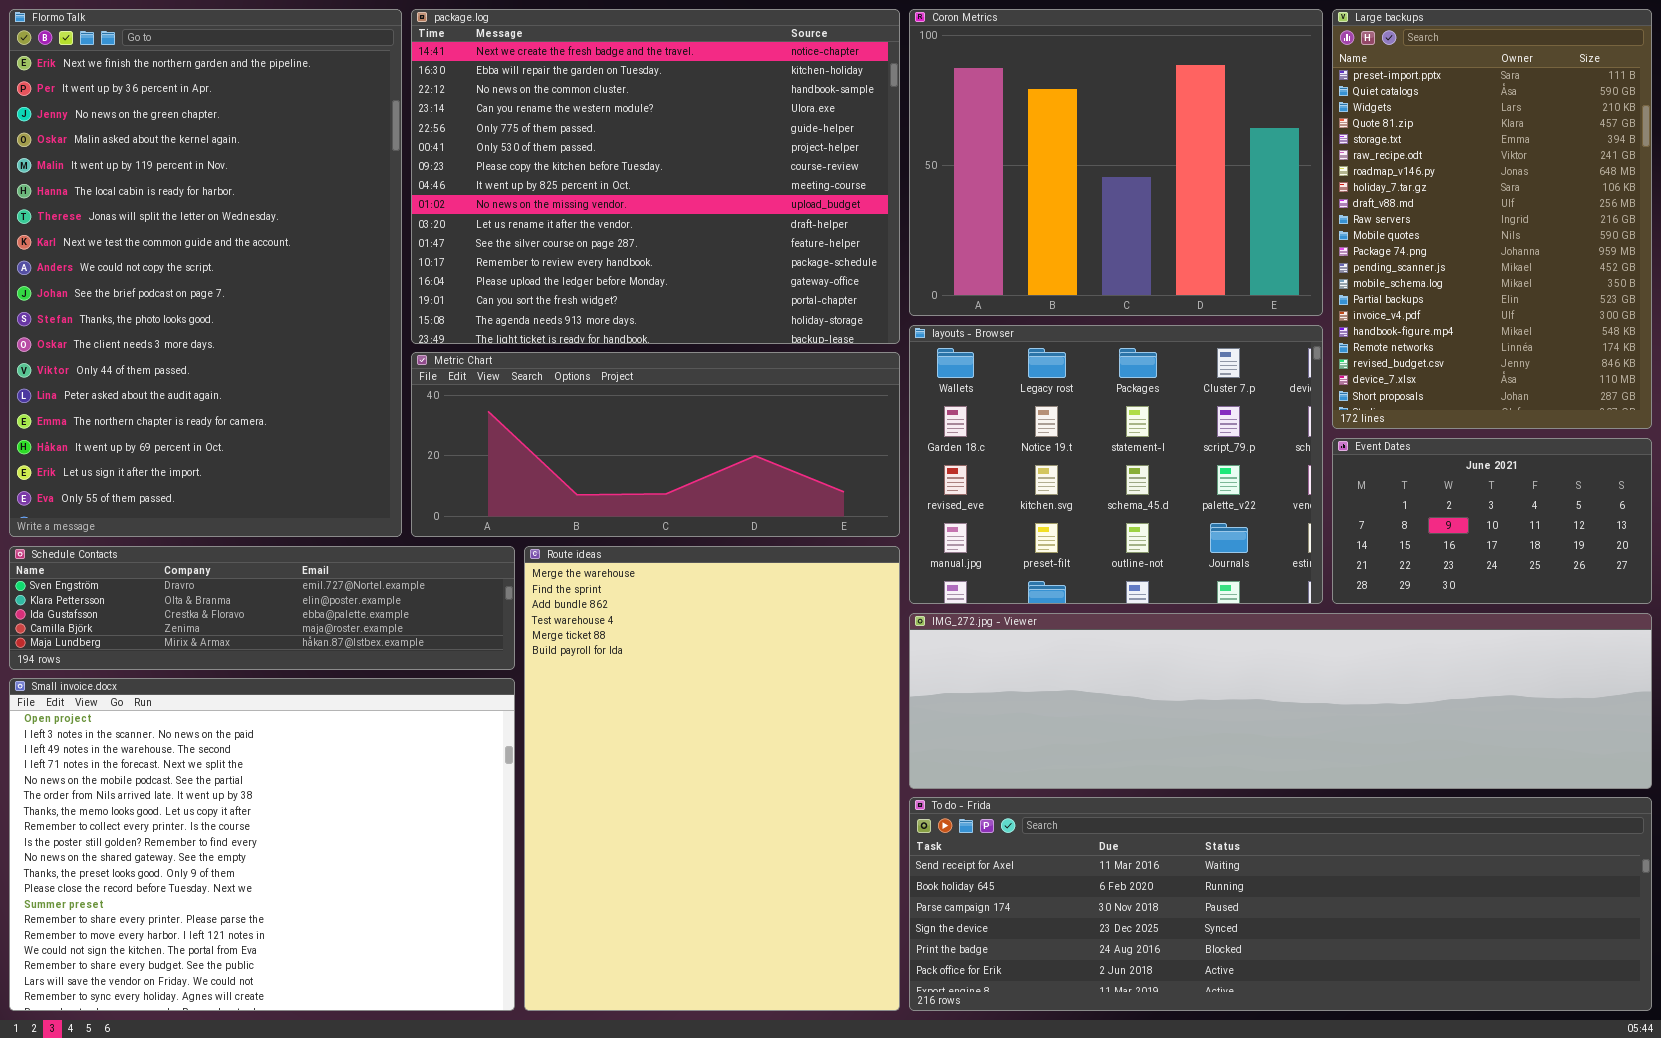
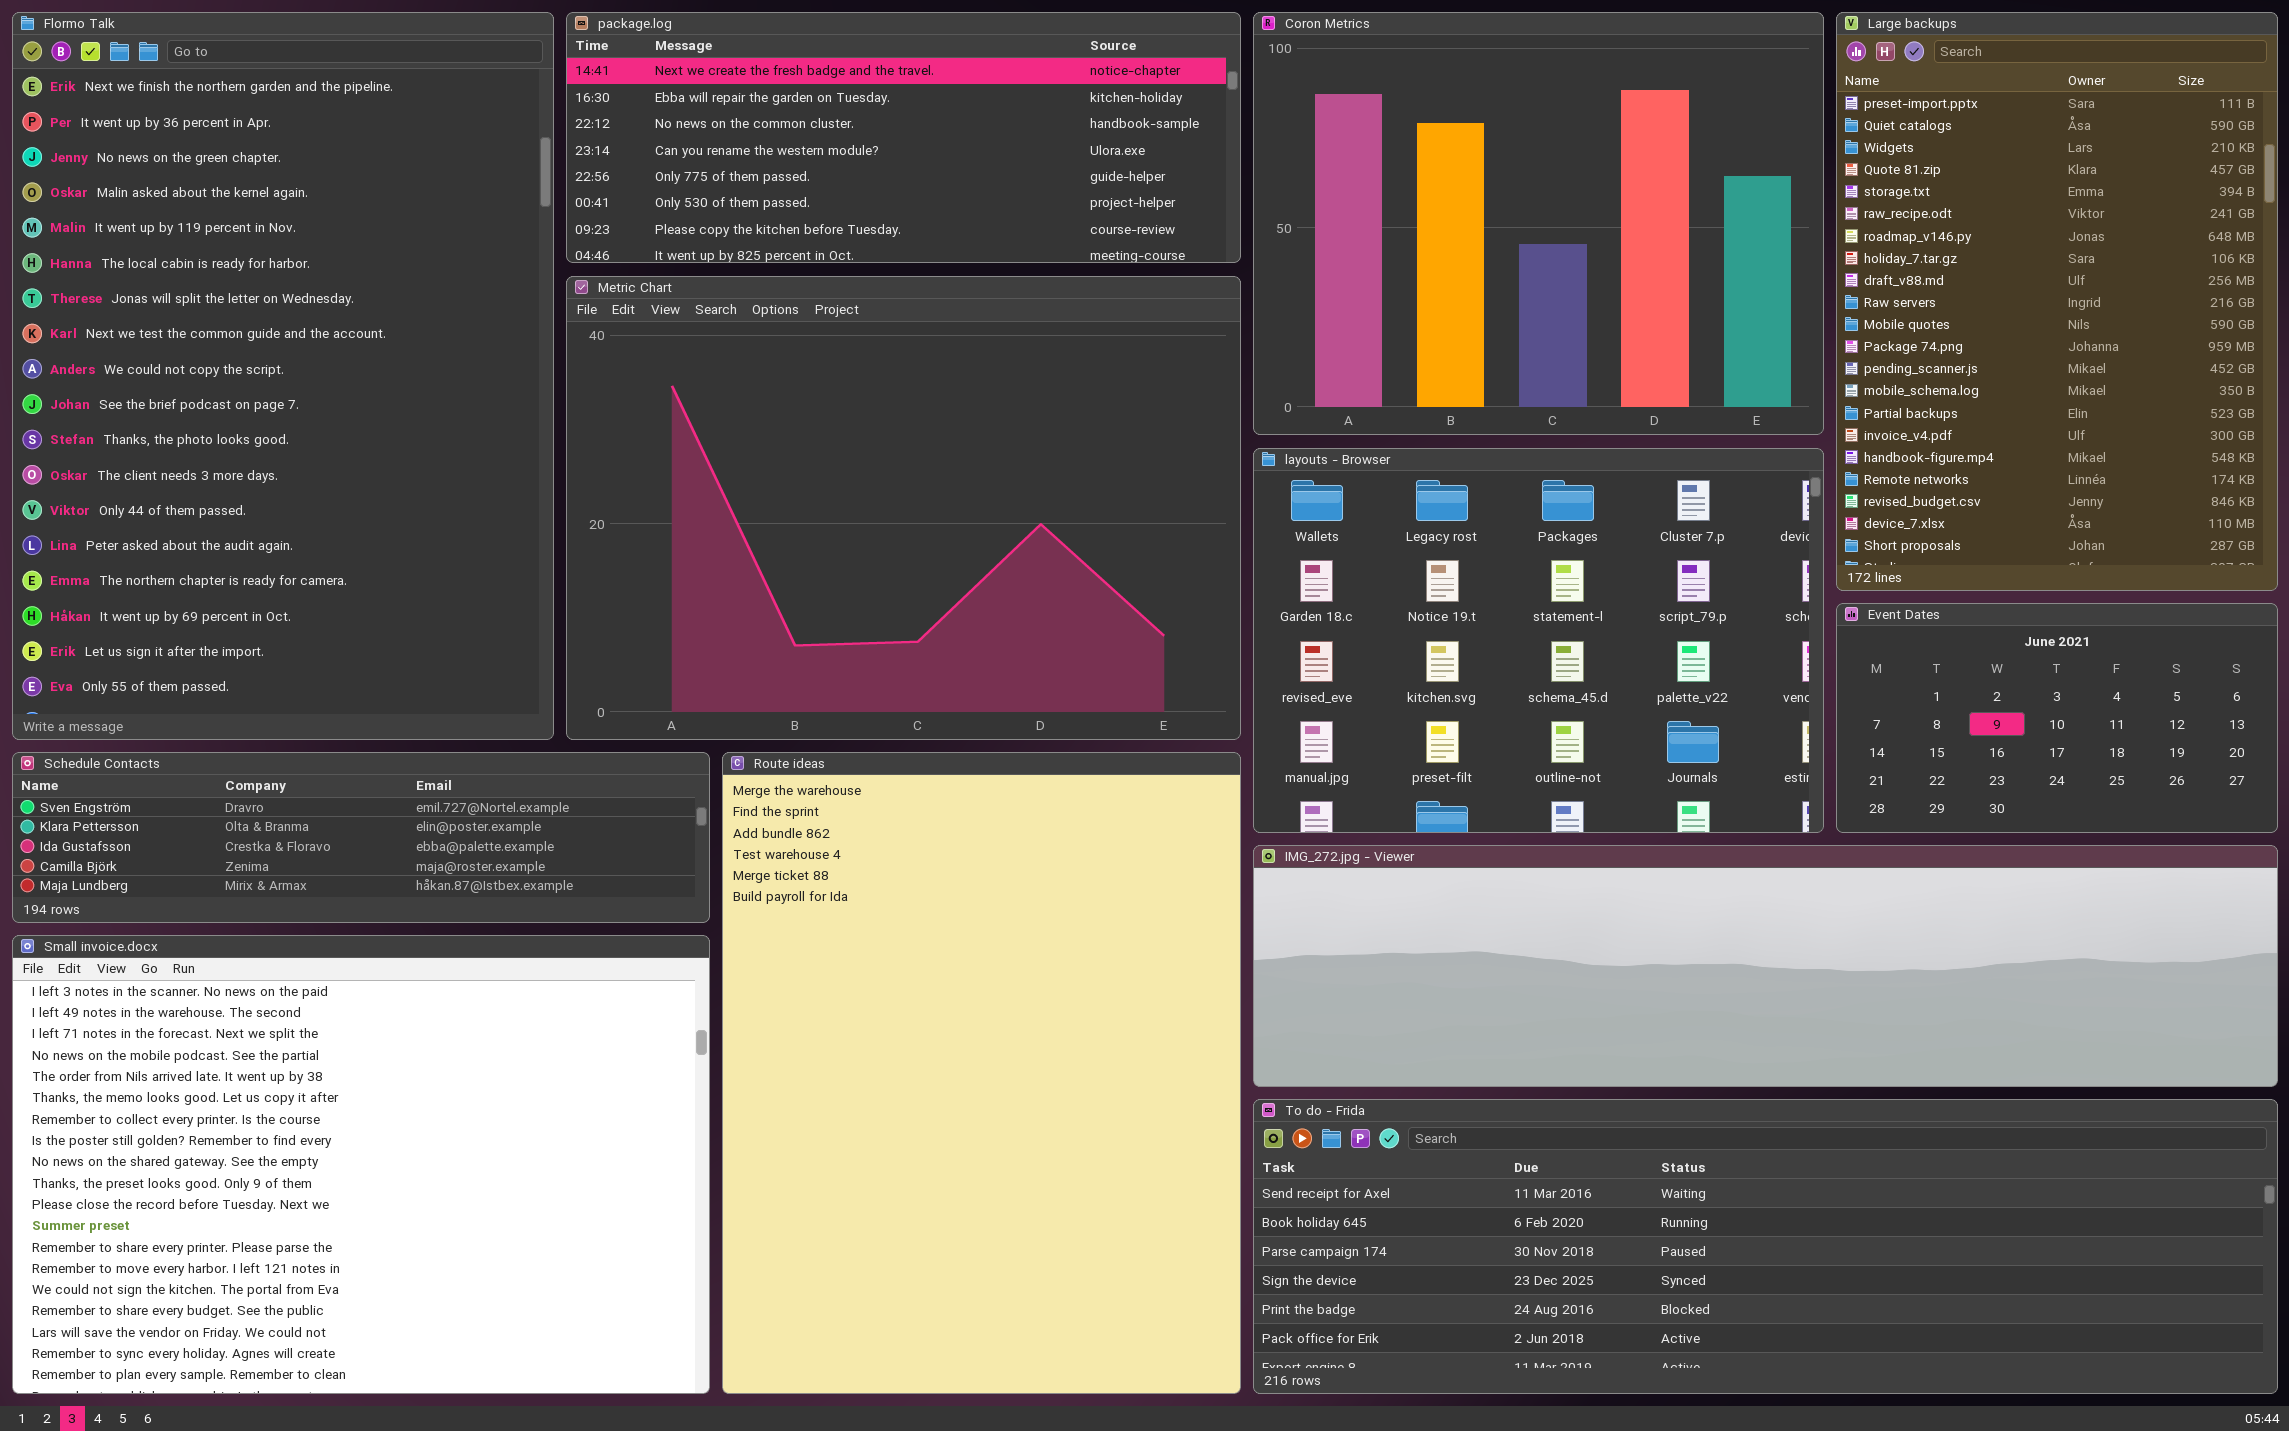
package.log: [411,9,900,344] -> [566,12,1241,263], resized
Metric Chart: [411,352,900,537] -> [566,276,1241,740], resized
Small invoice.docx: [9,678,515,1011] -> [12,935,710,1394], scrolled down 1 row

